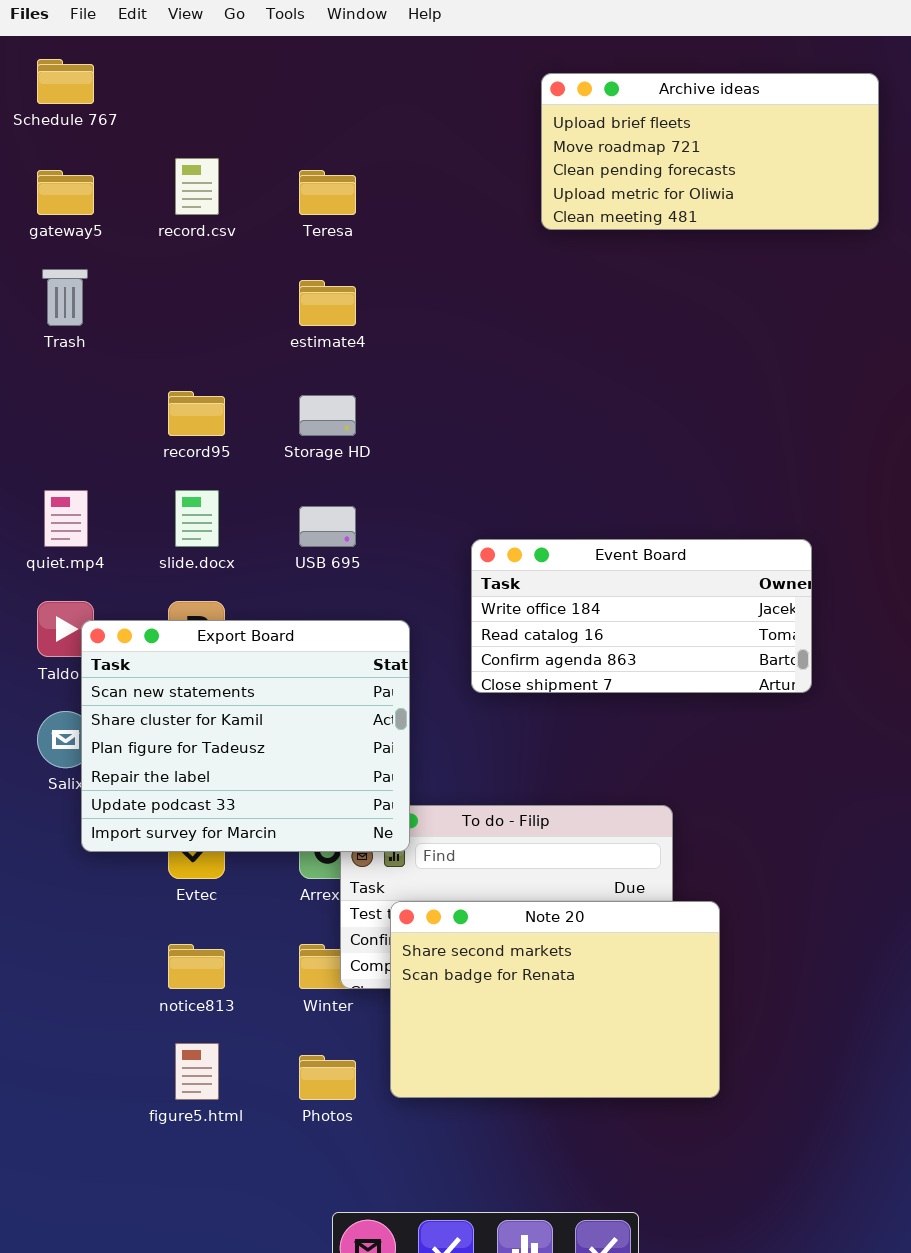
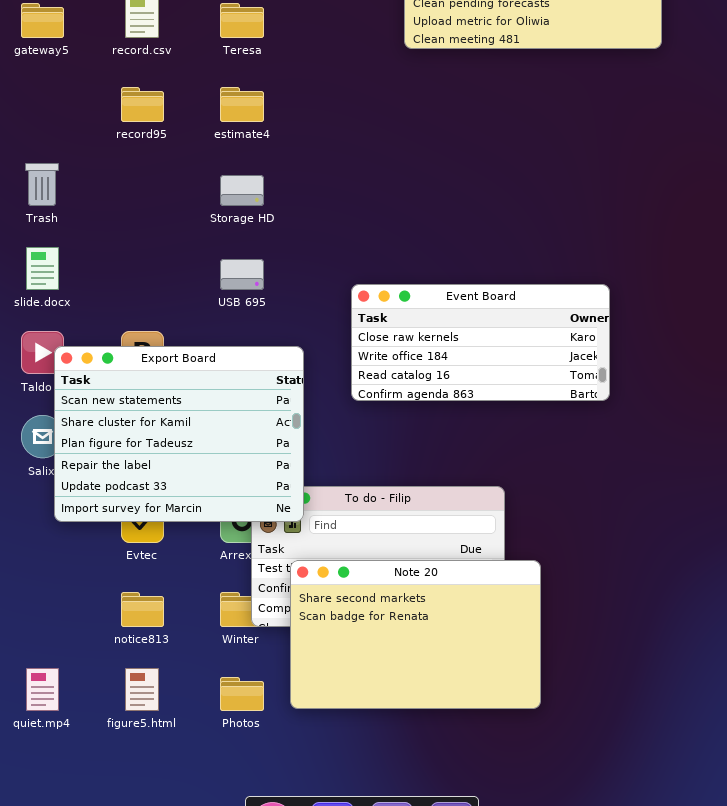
Trash: [42,269,88,326] -> [25,163,59,206], moved
record95: [168,391,225,436] -> [121,87,164,122], moved
quiet.mp4: [44,490,88,547] -> [26,668,59,711], moved
slide.docx: [175,490,219,547] -> [26,247,59,290], moved
Event Board: [471,539,812,693] -> [351,284,610,401], scrolled up 1 row

